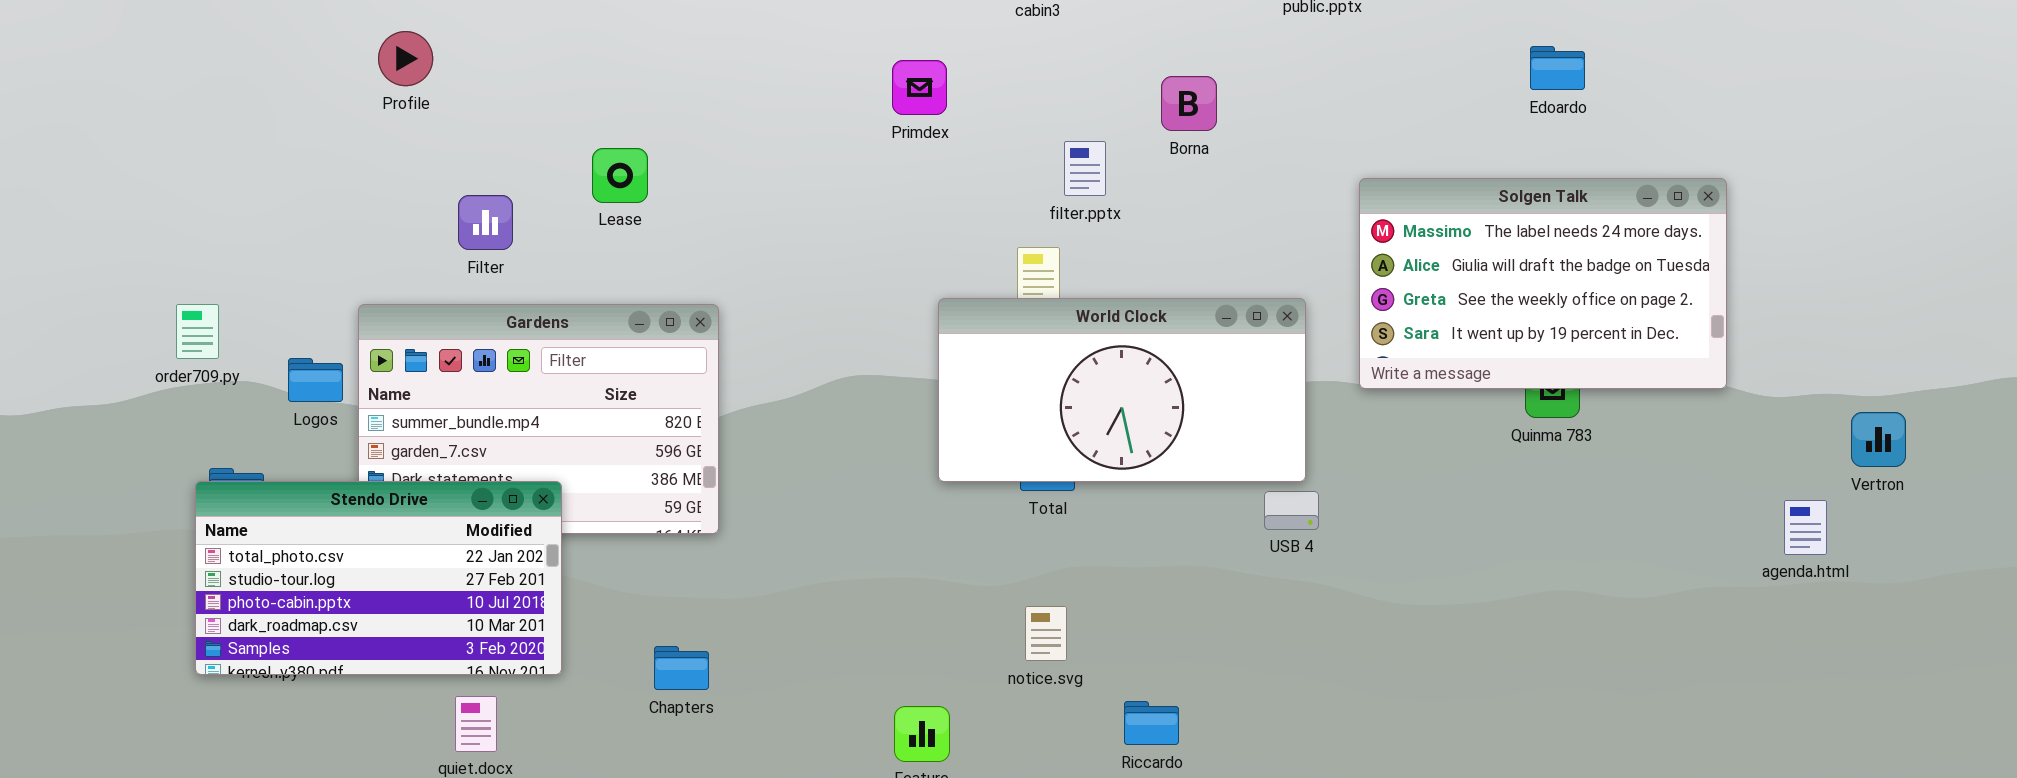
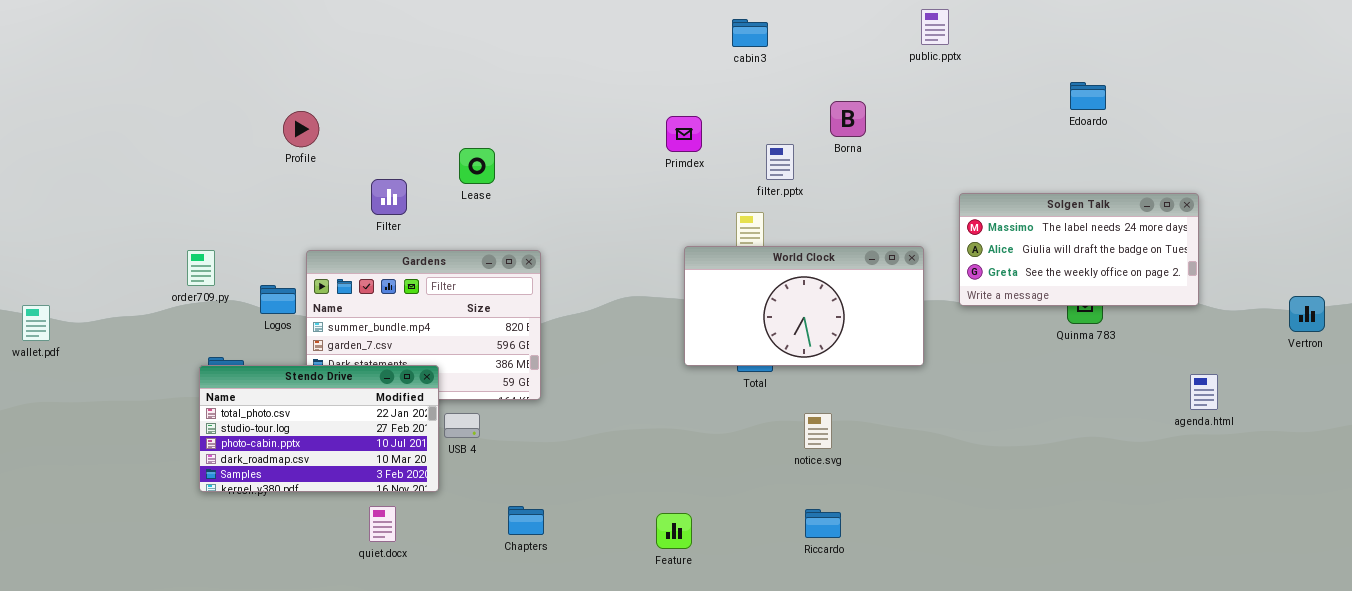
Profile: [378,31,433,86] -> [283,111,319,147], moved
Primdex: [892,60,947,115] -> [666,116,702,152], moved
Solgen Talk: [1359,178,1727,389] -> [959,193,1199,306], resized
Vertron: [1851,412,1906,467] -> [1289,296,1325,332], moved
USB 4: [1264,491,1319,530] -> [444,413,480,438], moved
agenda.html: [1784,500,1827,555] -> [1190,374,1218,410], moved
notice.svg: [1025,606,1067,661] -> [804,413,832,449], moved
Chapters: [654,646,709,690] -> [508,506,544,535], moved

